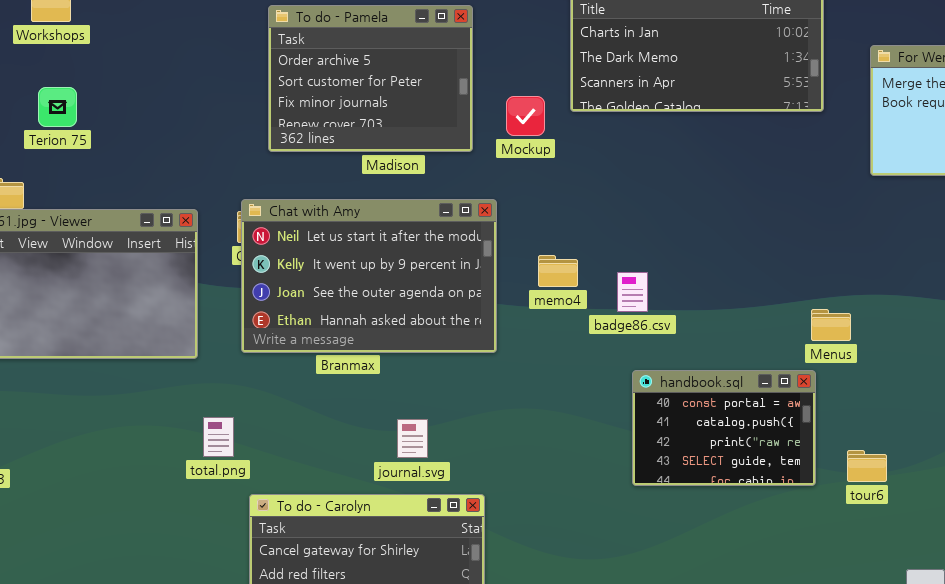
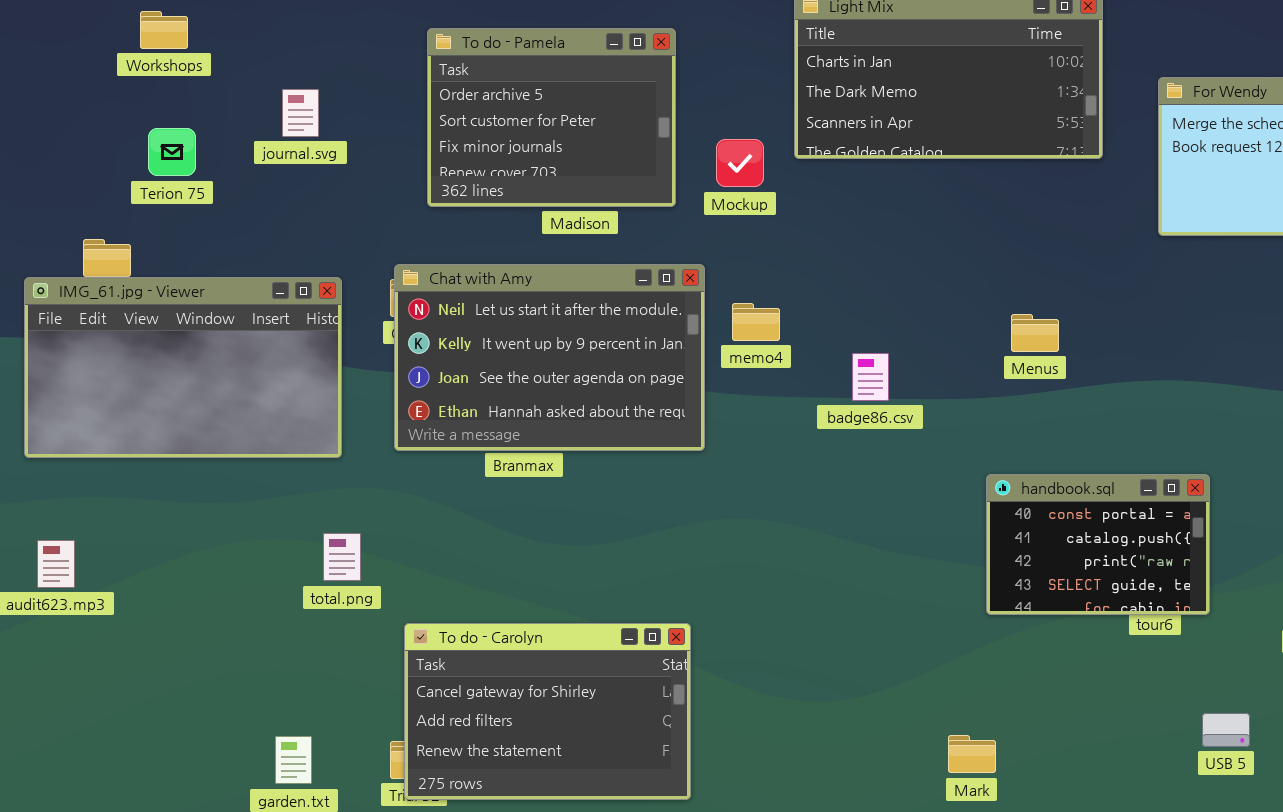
memo4: [538,255,578,287] -> [732,303,780,341], moved
Menus: [811,309,851,341] -> [1011,314,1059,352], moved
handbook.sql: [632,370,816,486] -> [986,474,1210,615], moved
total.png: [203,417,234,457] -> [323,533,361,581], moved
journal.svg: [397,419,428,458] -> [282,89,319,137], moved

